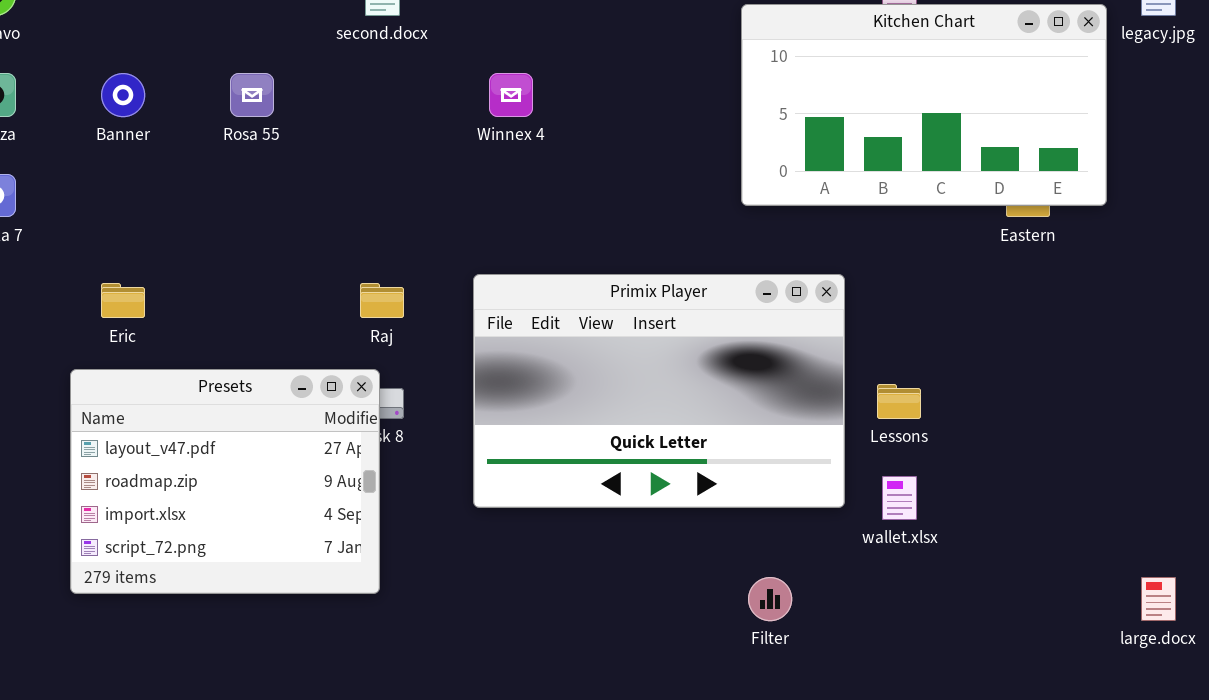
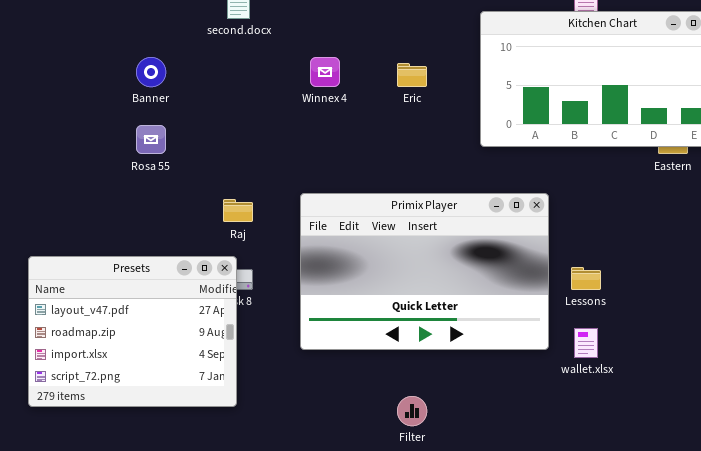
Banner: [101,73,145,117] -> [136,57,166,87], moved
Rosa 55: [230,73,274,117] -> [136,125,166,154], moved
Eric: [101,283,145,318] -> [397,63,427,87], moved
Filter: [748,577,792,621] -> [397,396,427,426], moved

